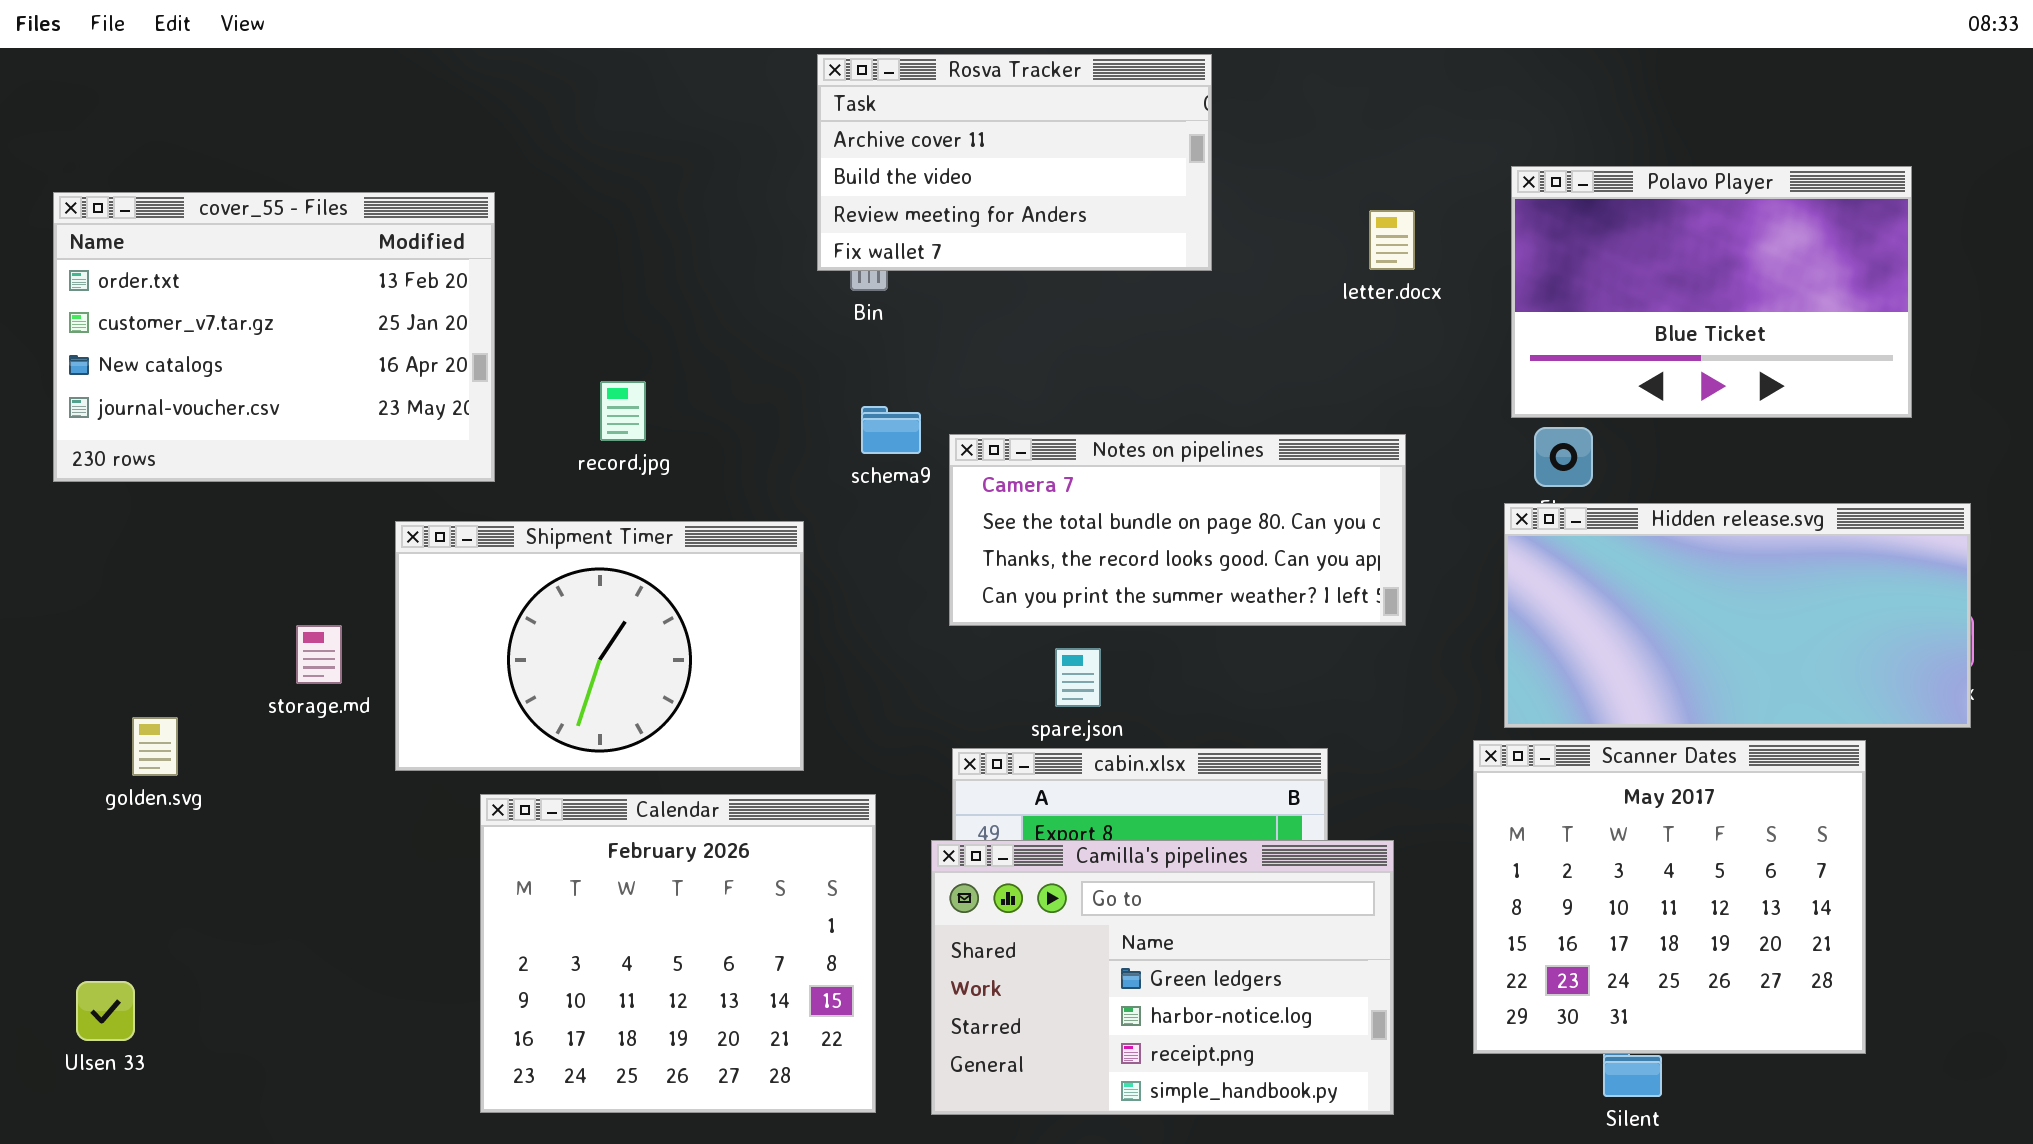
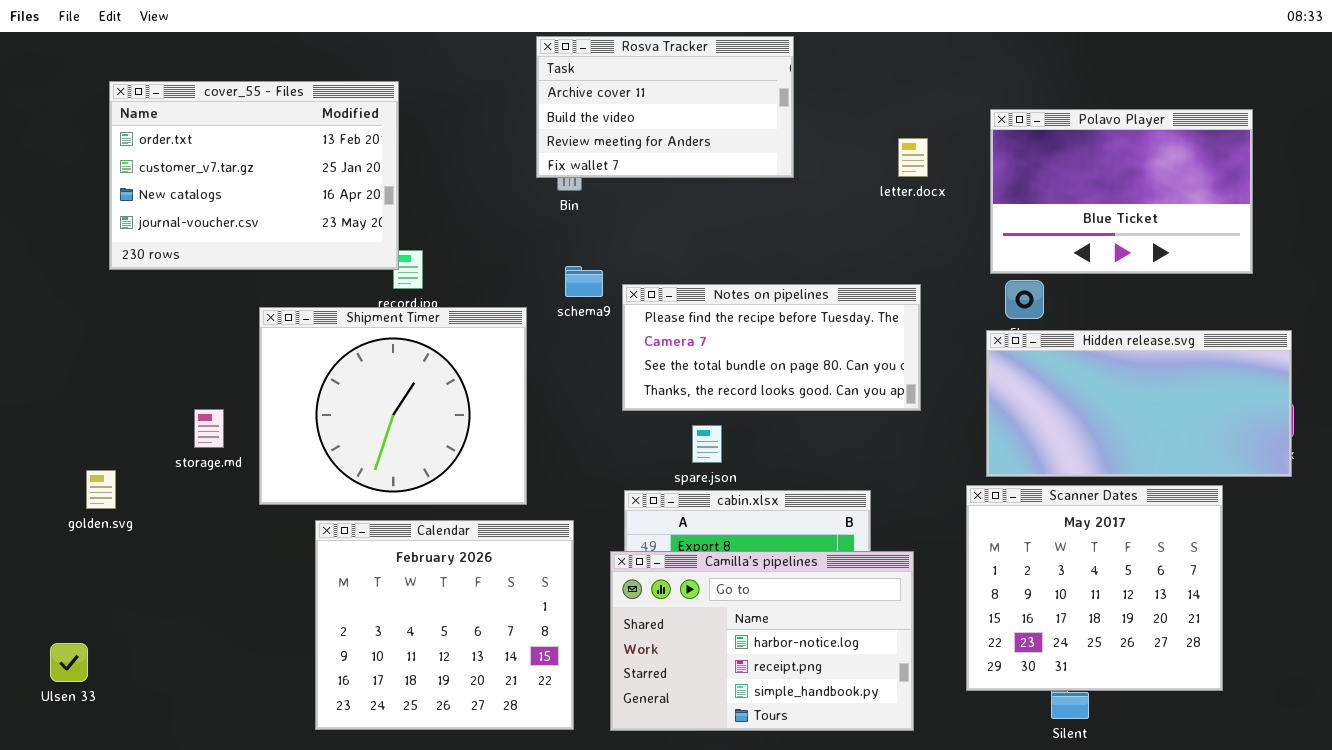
cover_55 - Files: [53,192,495,482] -> [109,81,399,270], moved
Notes on pipelines: [949,434,1406,626] -> [622,284,921,411], scrolled up 1 row
Shipment Timer: [395,521,804,771] -> [259,307,527,505], resized
Camilla's pipelines: [931,840,1394,1115] -> [610,551,914,731], scrolled down 1 row

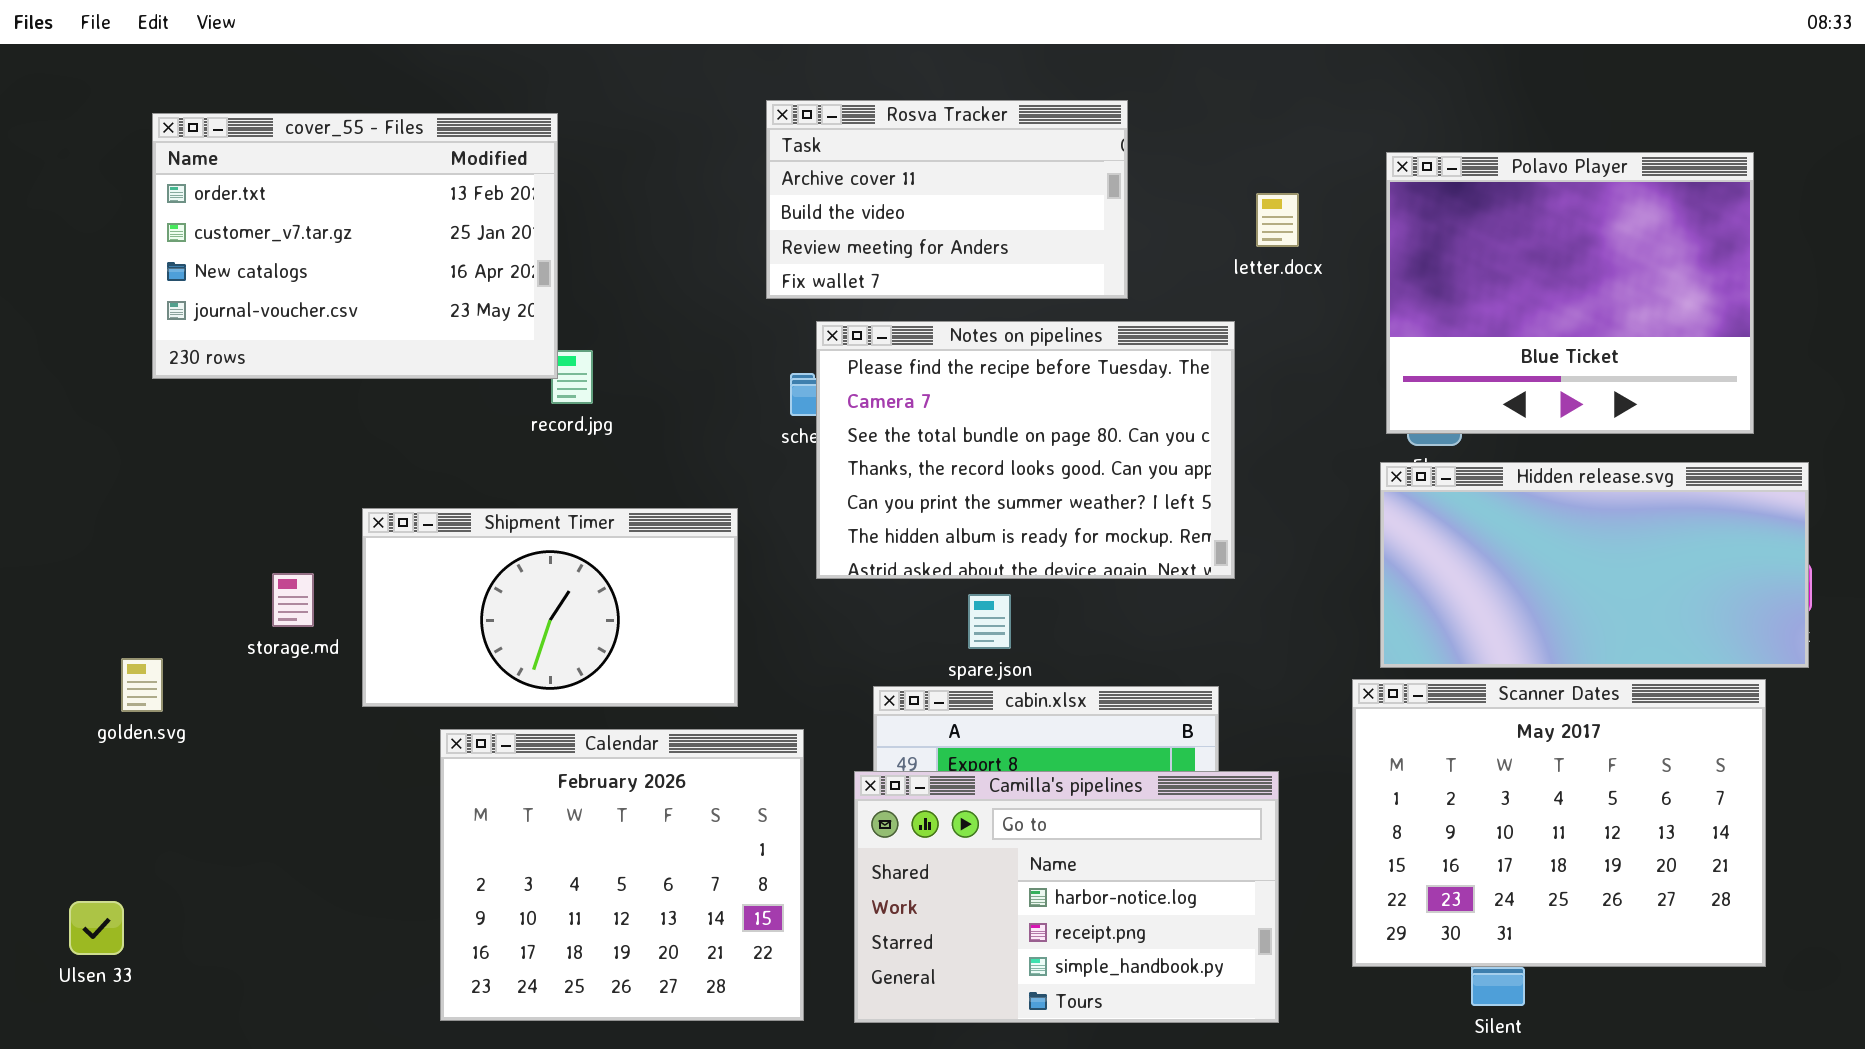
Rosva Tracker: [536,36,794,178] -> [766,100,1128,299], moved
Polavo Player: [990,109,1253,274] -> [1386,152,1754,434], resized
Notes on pipelines: [622,284,921,411] -> [816,321,1235,579], moved, resized
Shipment Timer: [259,307,527,505] -> [362,508,738,707], resized
Scanner Dates: [966,485,1223,691] -> [1352,679,1766,967], resized

